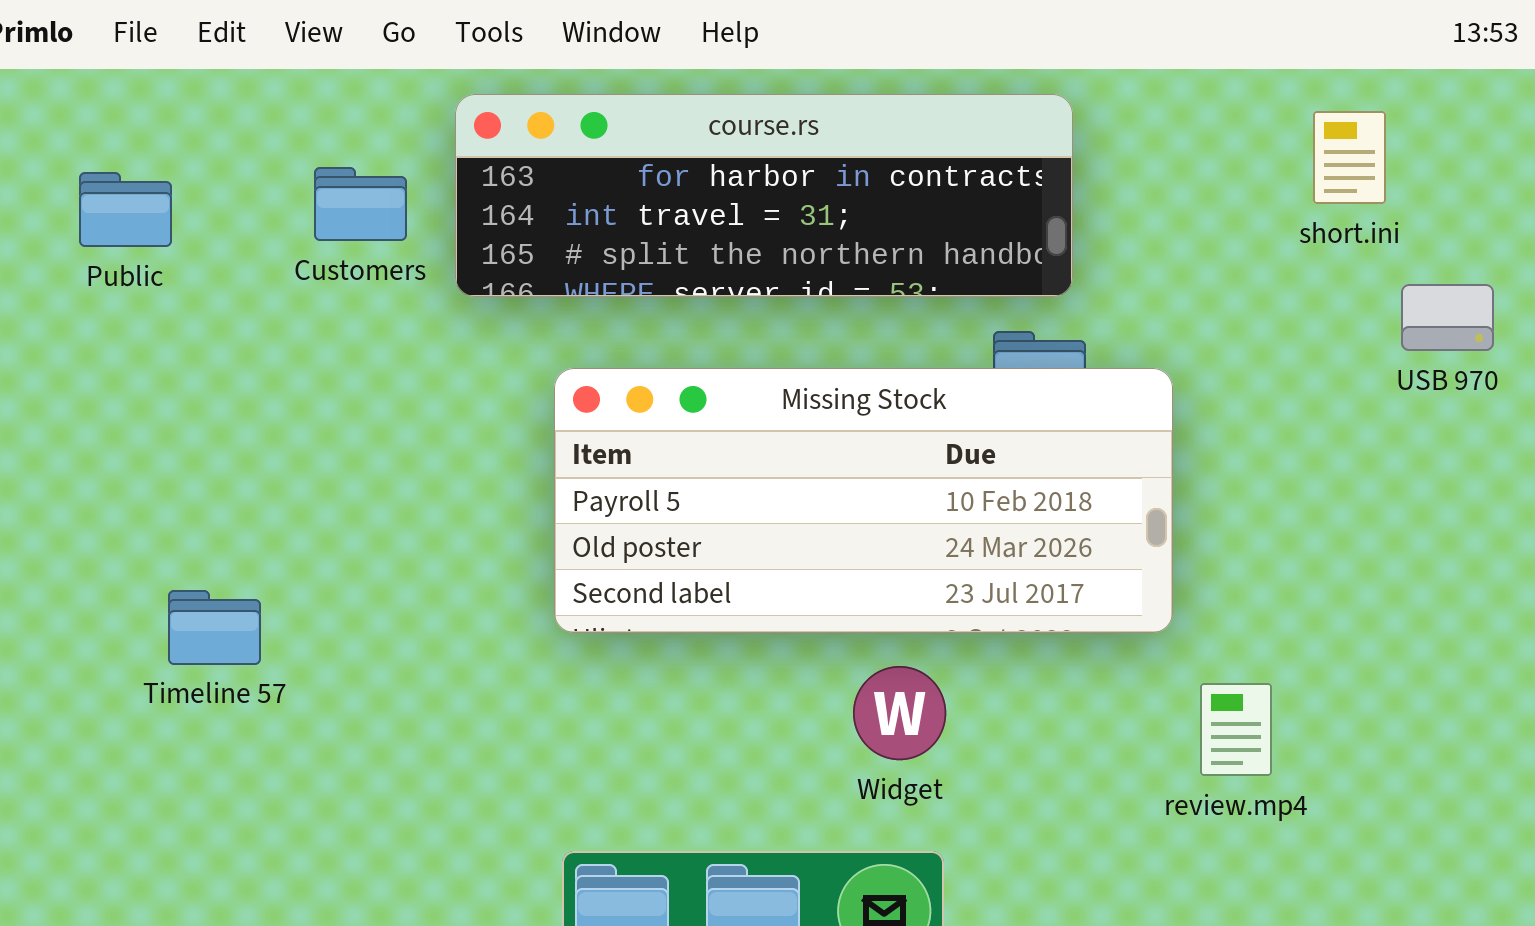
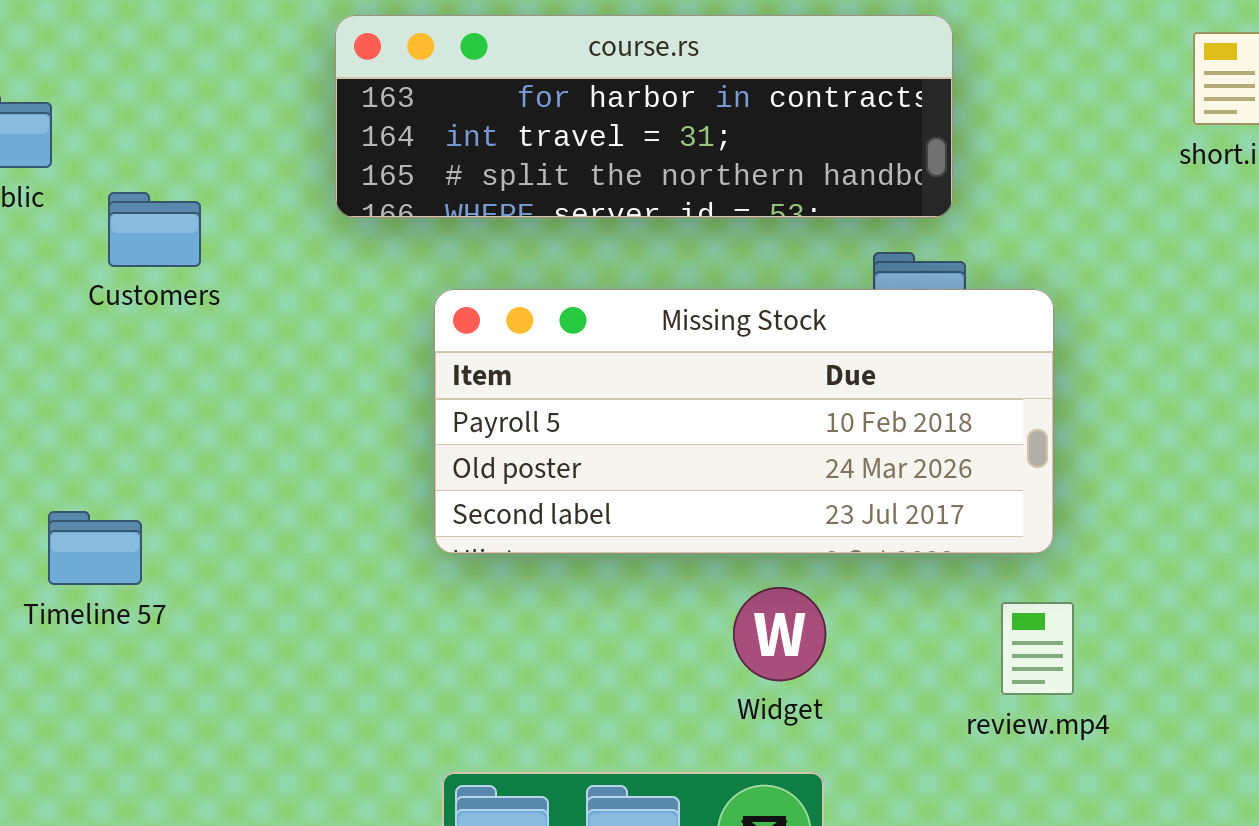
Customers: [314,167,407,241] -> [108,192,201,267], moved
review.mp4: [1200,683,1272,776] -> [1001,602,1074,695], moved

